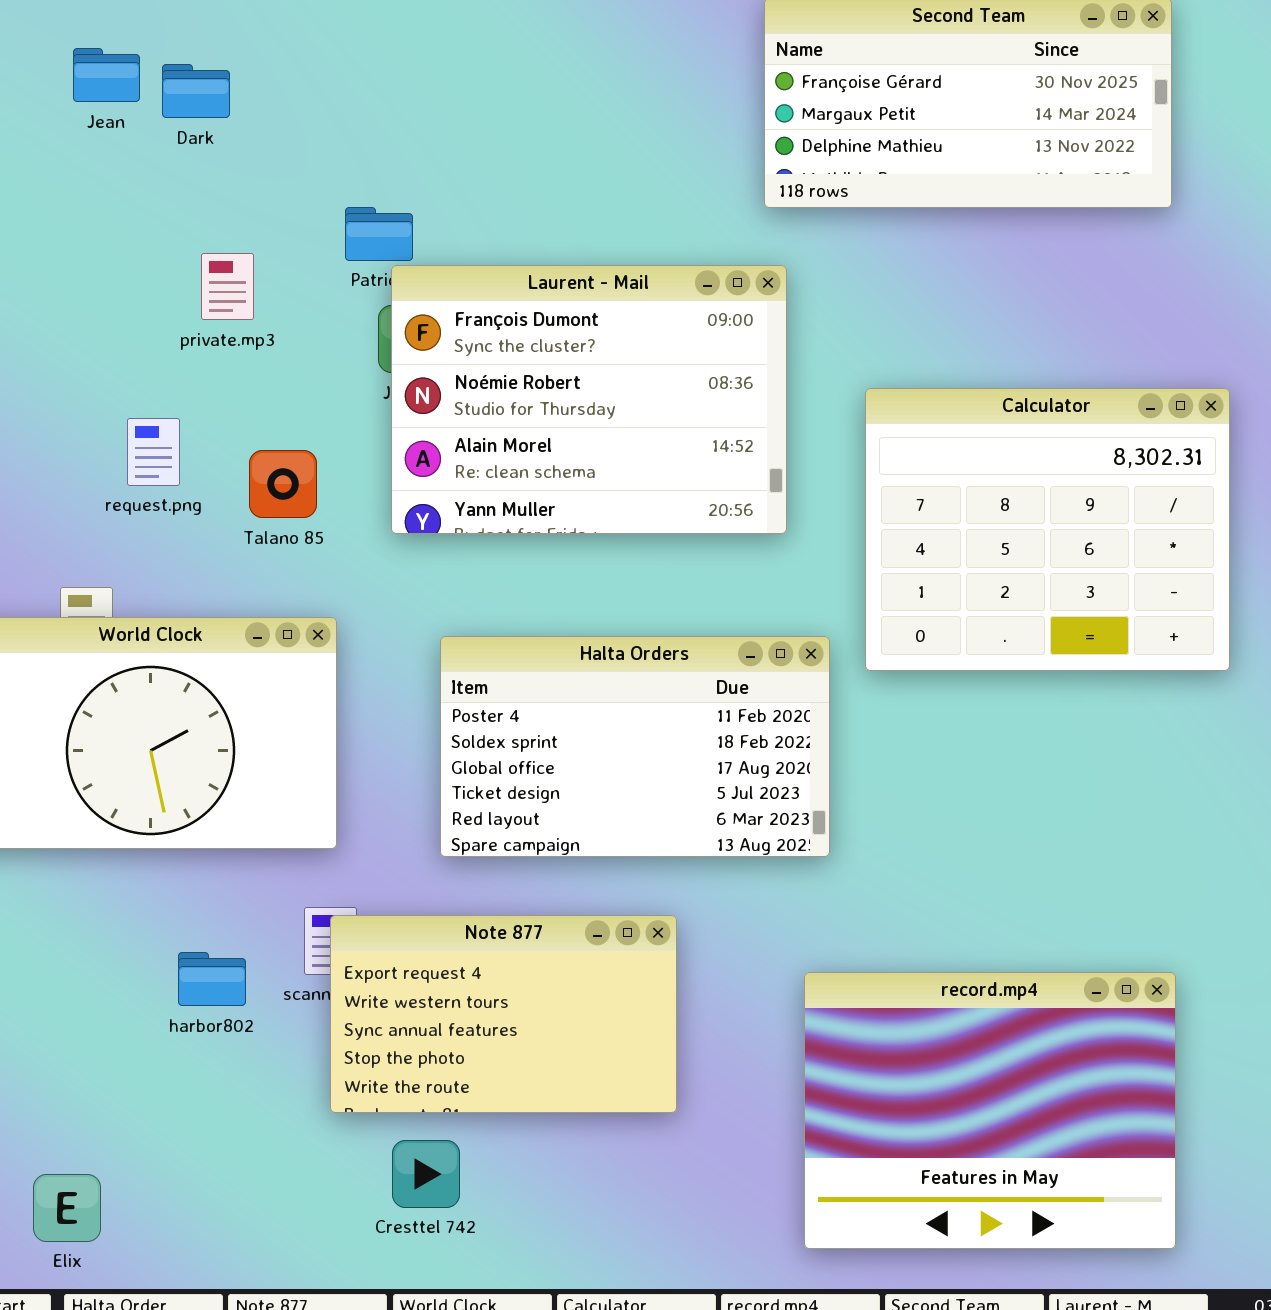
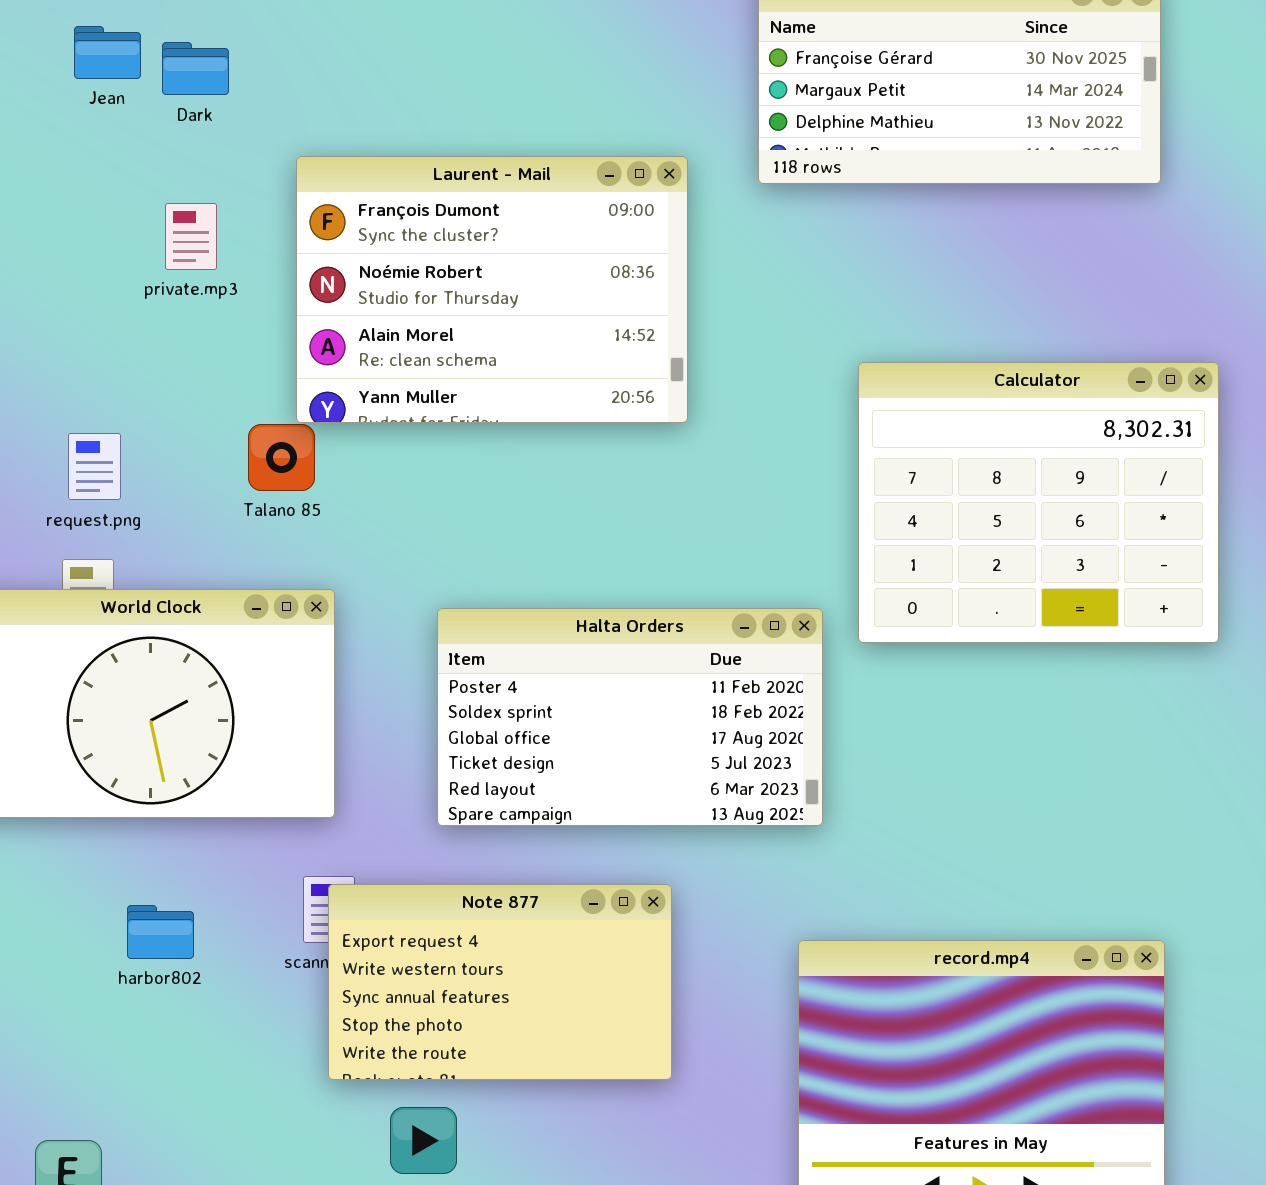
private.mp3: [201,253,254,320] -> [165,203,217,270], moved
Laurent - Mail: [391,265,787,534] -> [296,156,688,423], moved
request.png: [127,418,180,486] -> [68,433,121,500], moved
harbor802: [178,952,246,1006] -> [127,905,194,959], moved

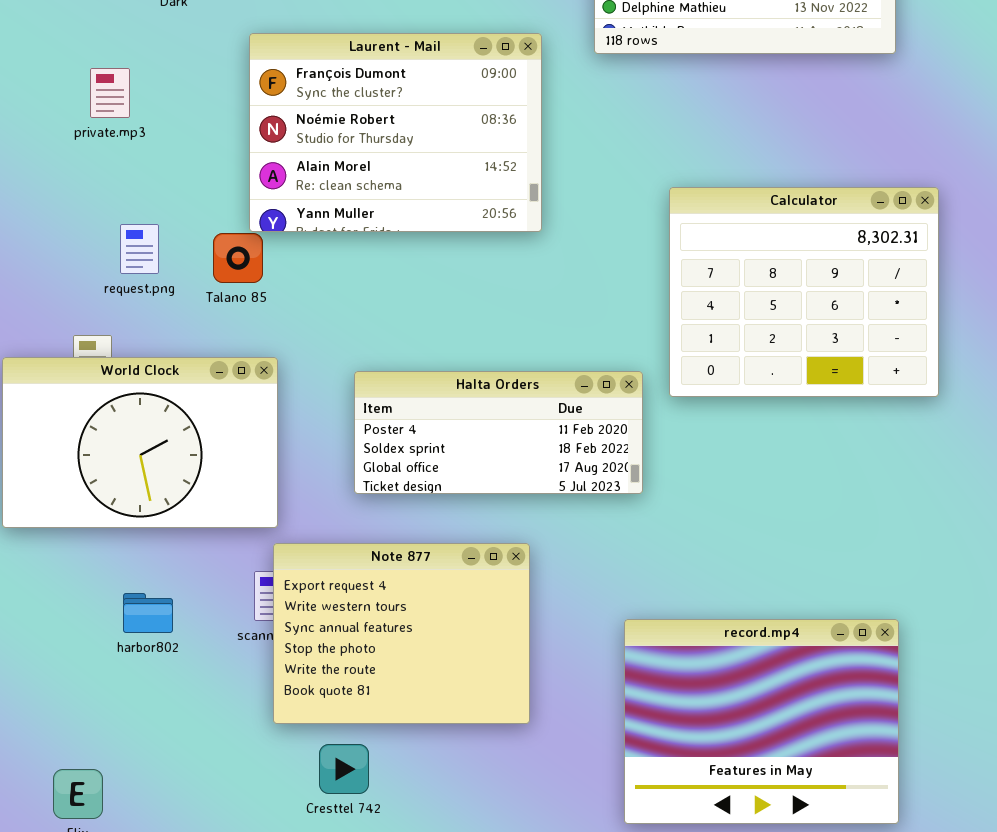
private.mp3: [165,203,217,270] -> [90,68,130,118], moved
request.png: [68,433,121,500] -> [120,224,159,274], moved
Halta Orders: [437,608,823,826] -> [354,371,643,494], resized
Note 877: [328,884,672,1080] -> [273,543,530,724], resized

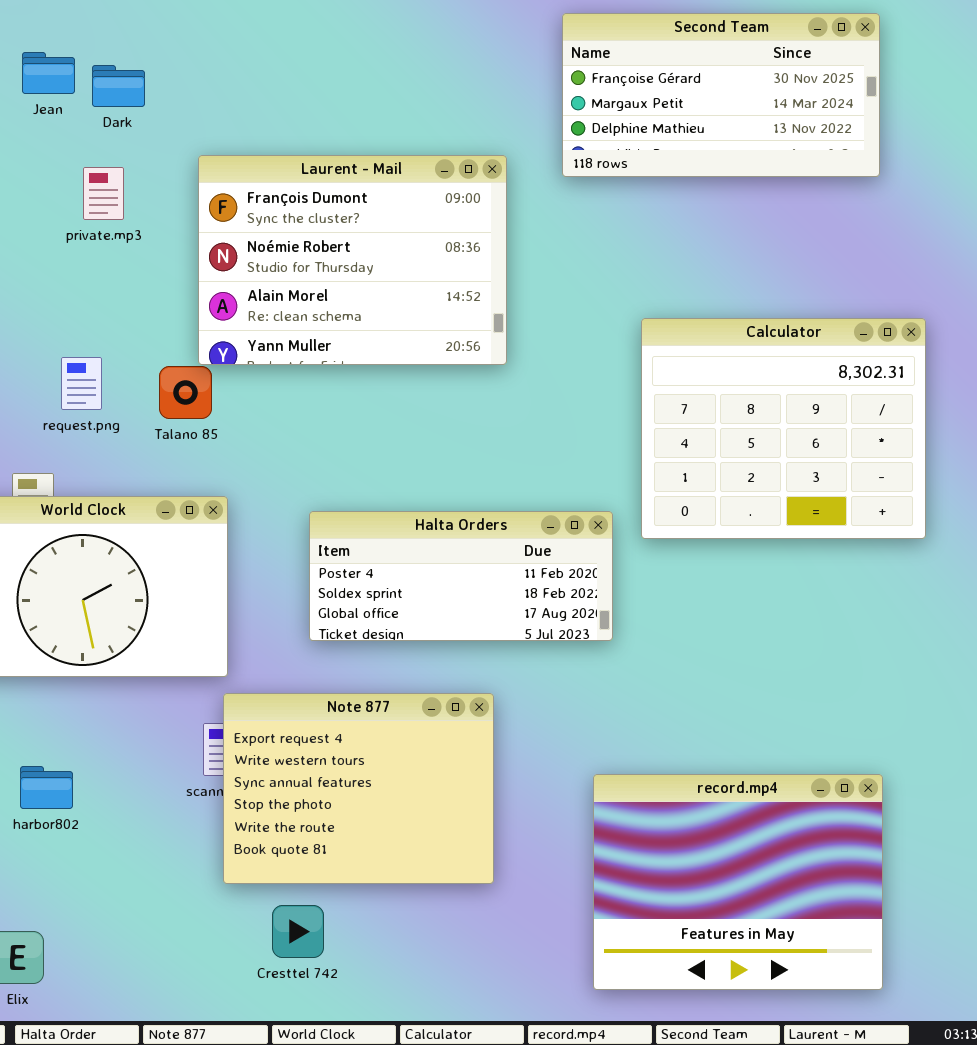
private.mp3: [90,68,130,118] -> [83,167,124,220], moved
harbor802: [123,593,173,633] -> [20,766,73,809], moved

